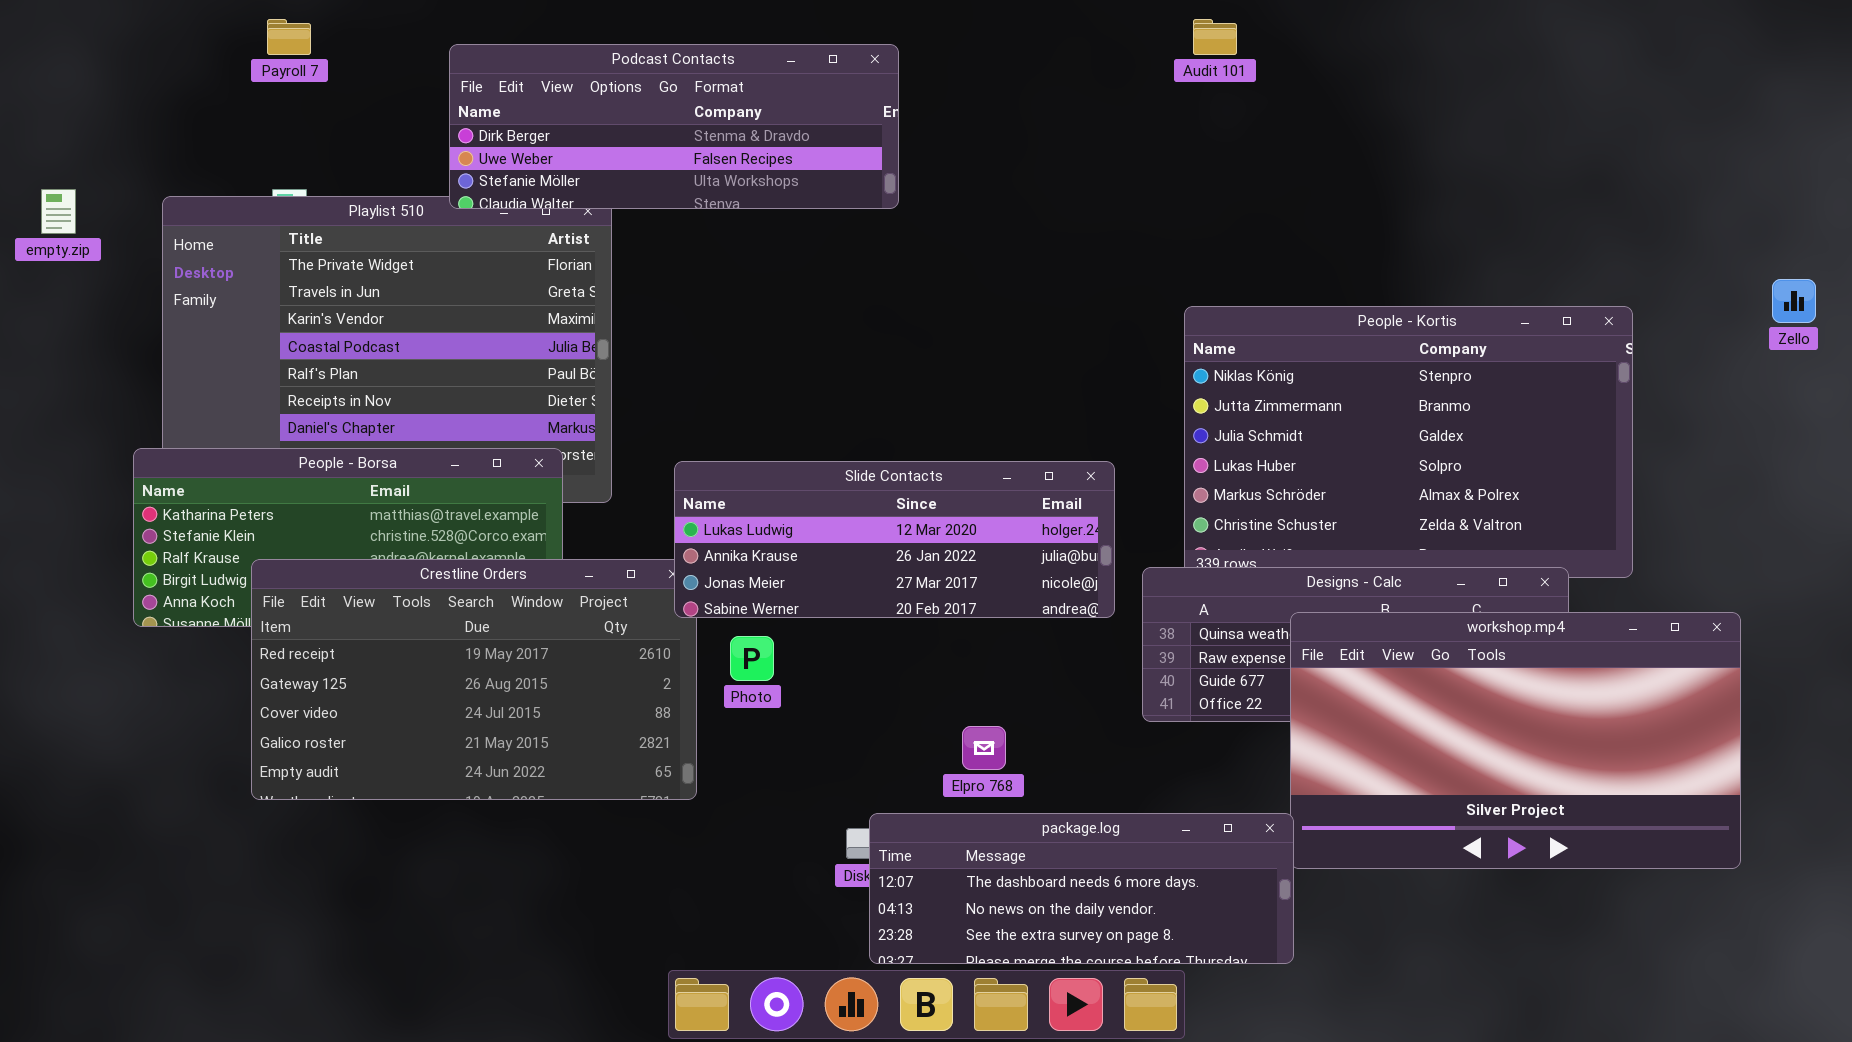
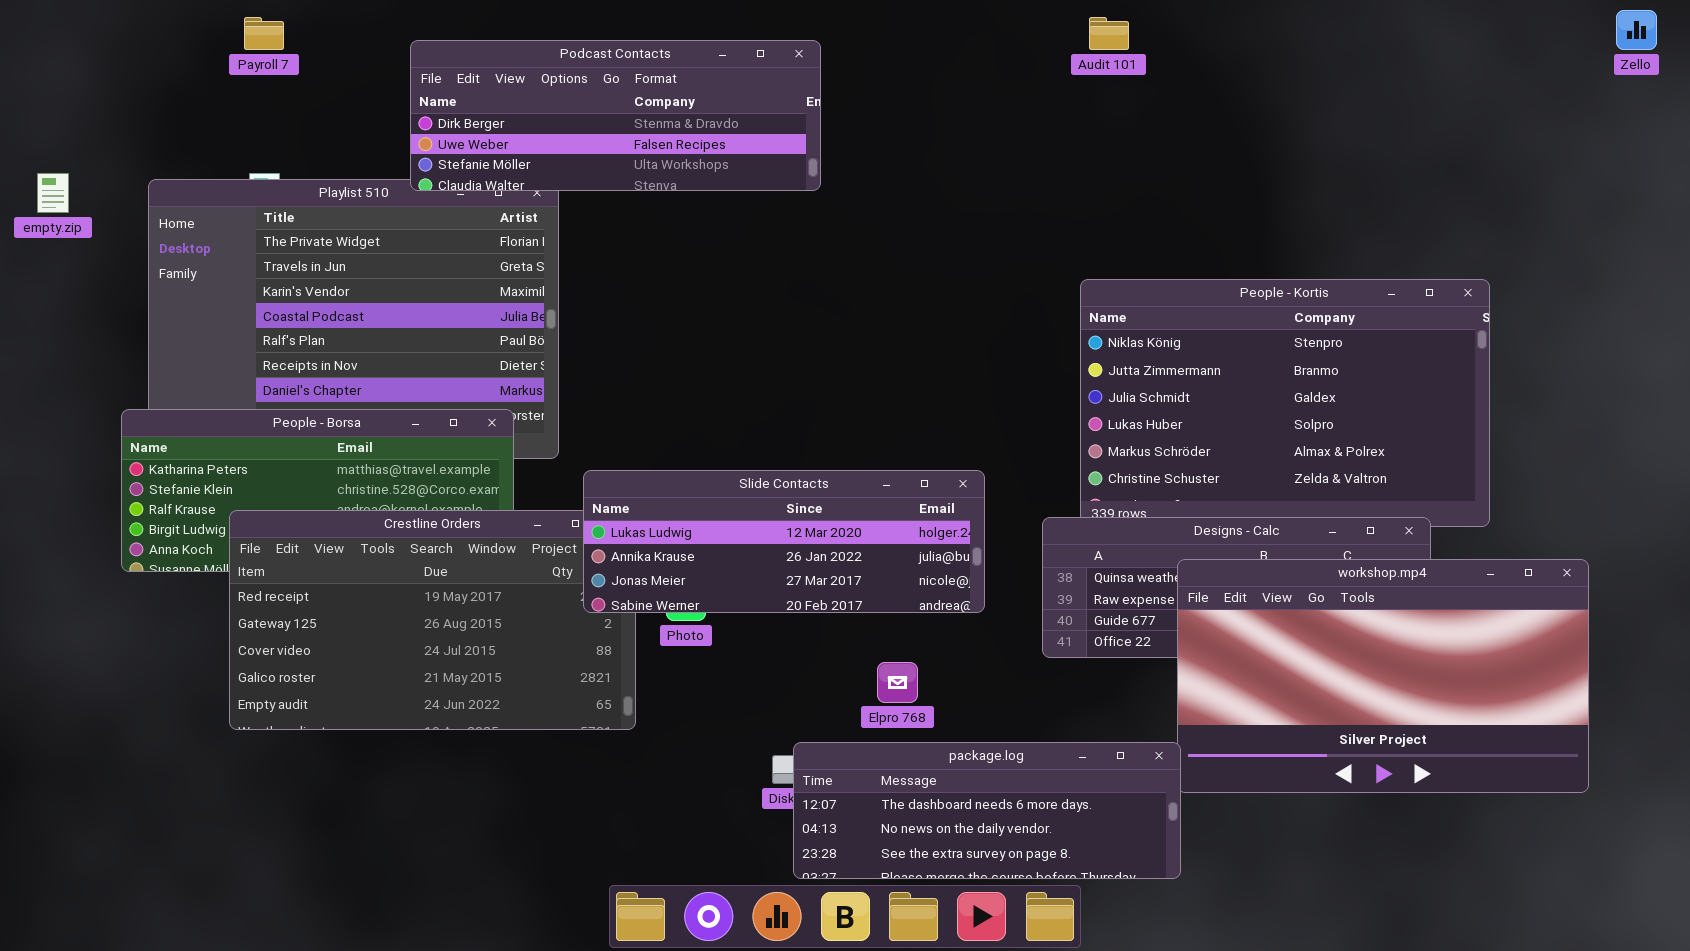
Zello: [1772,279,1816,323] -> [1616,10,1657,50], moved
Slide Contacts: [674,461,1115,618] -> [583,470,985,613], moved

